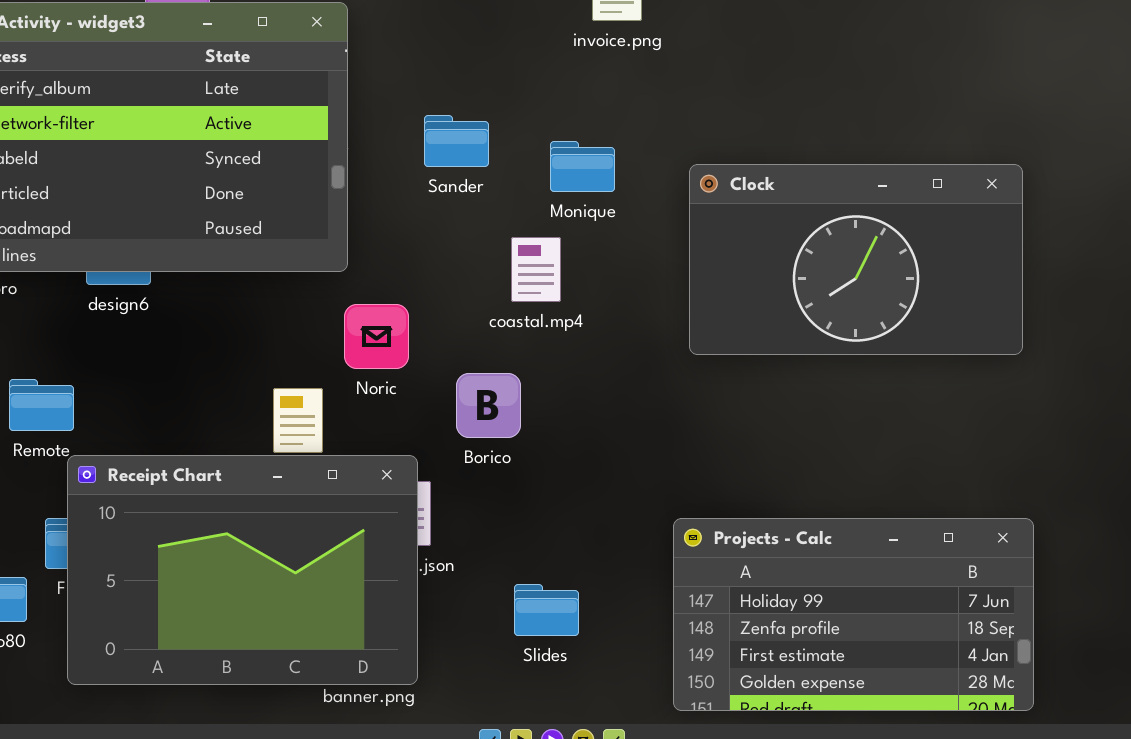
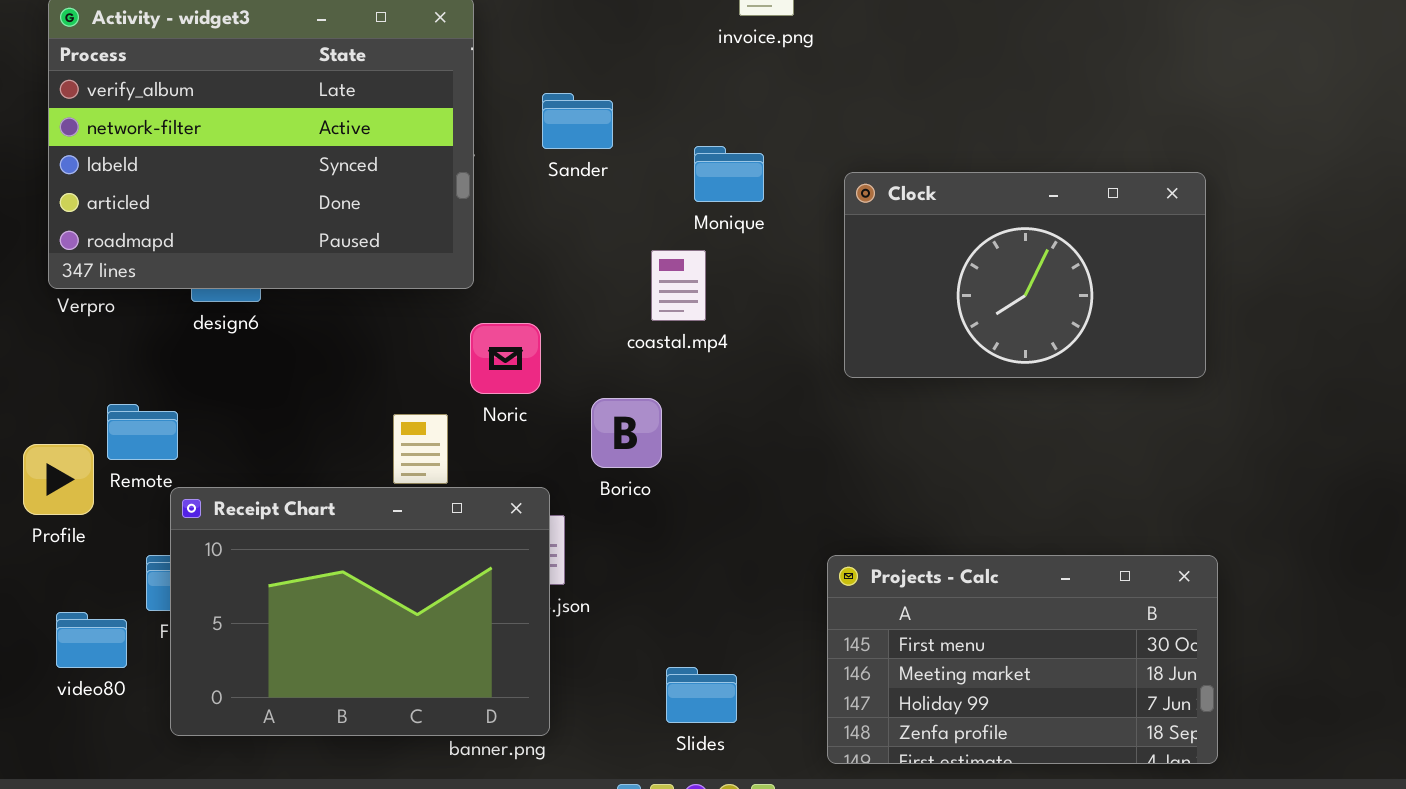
Sander: [424,115,489,167] -> [542,93,613,149], moved
Projects - Calc: [673,518,1034,711] -> [827,555,1218,764], scrolled up 2 rows
Slides: [514,584,579,636] -> [666,667,737,723], moved

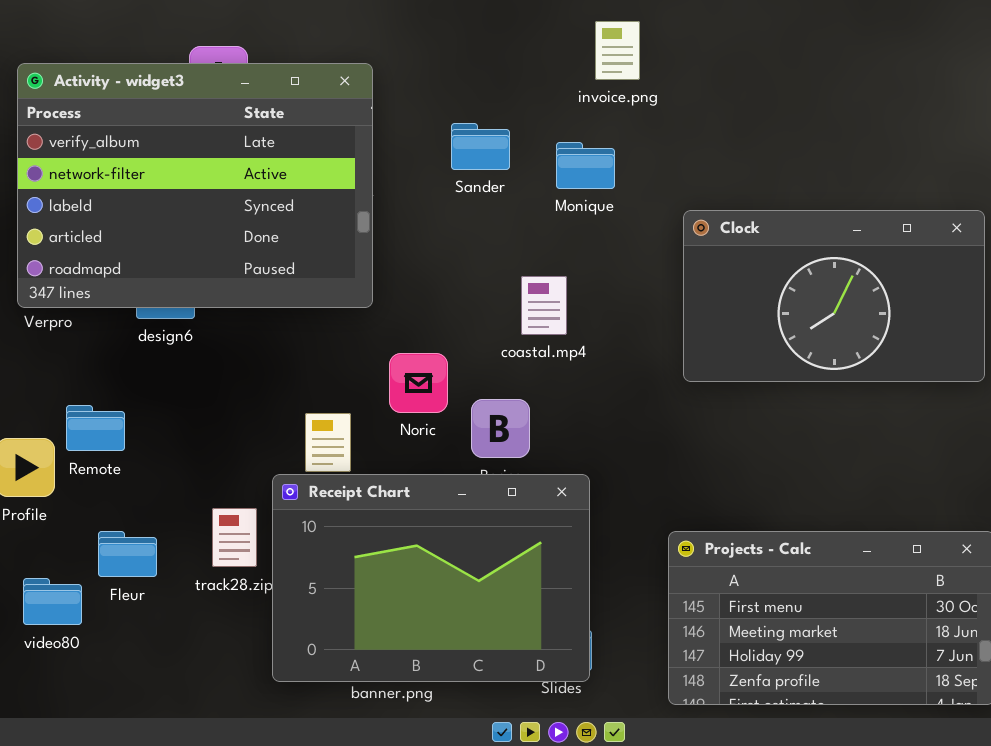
Sander: [542,93,613,149] -> [451,123,510,170], moved
Monique: [694,146,764,202] -> [556,142,615,189], moved
Noric: [470,323,541,394] -> [389,353,448,413], moved
Receipt Chart: [170,487,550,736] -> [272,474,590,682], moved

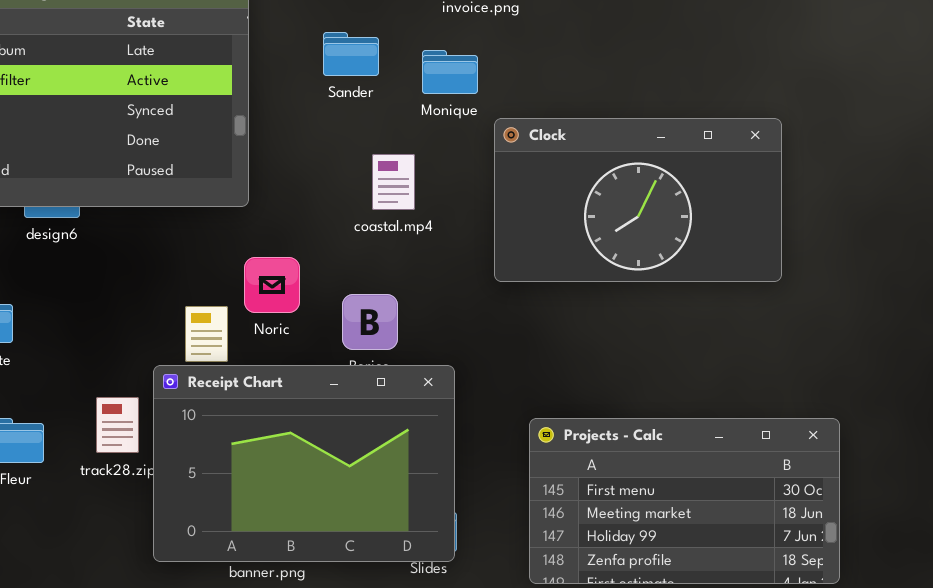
Clock: [683,210,985,382] -> [494,118,782,282], moved
coastal.mp4: [521,276,567,335] -> [372,154,415,210], moved
Noric: [389,353,448,413] -> [244,257,300,313], moved

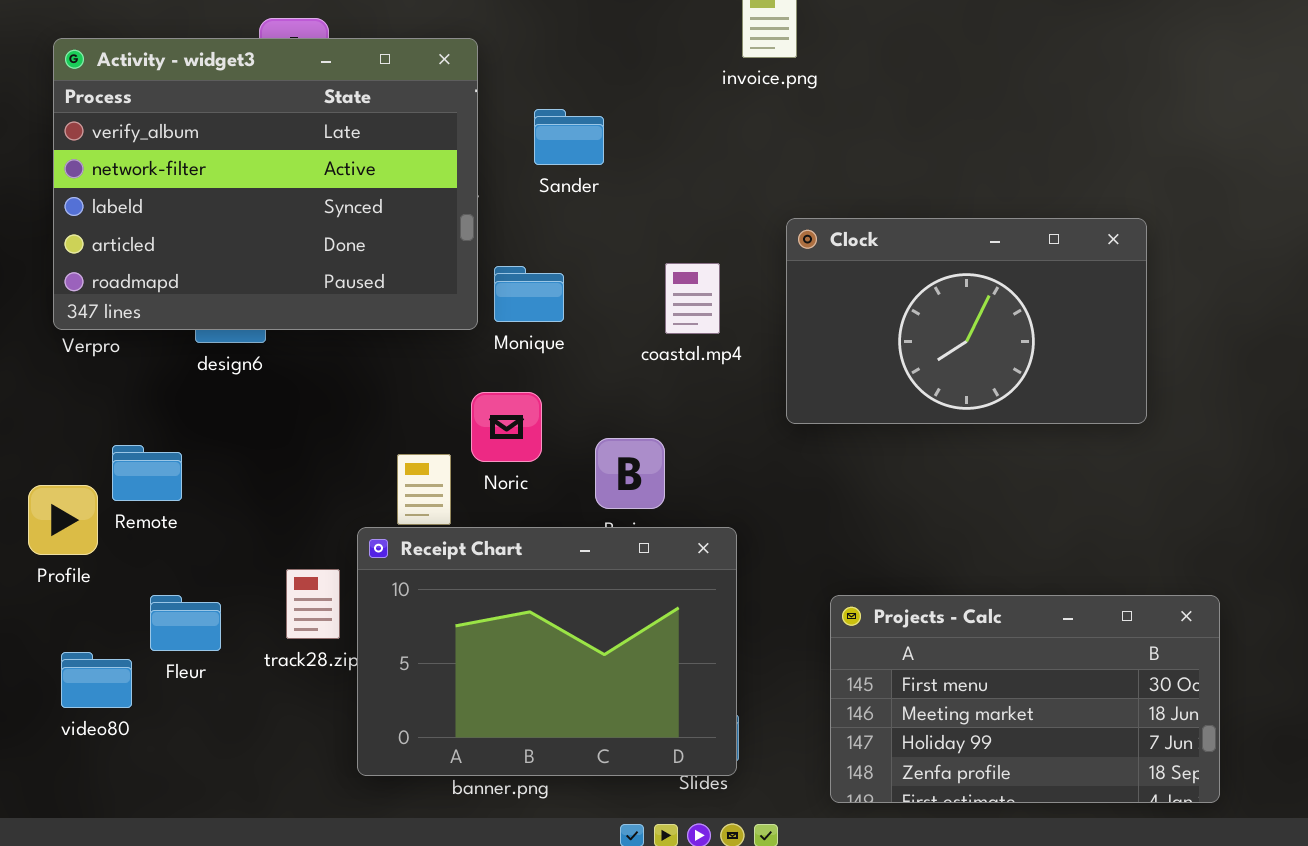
Sander: [323,32,379,76] -> [534,109,604,165], moved
Monique: [422,50,478,94] -> [494,266,564,322], moved
coastal.mp4: [372,154,415,210] -> [665,263,720,334], moved

